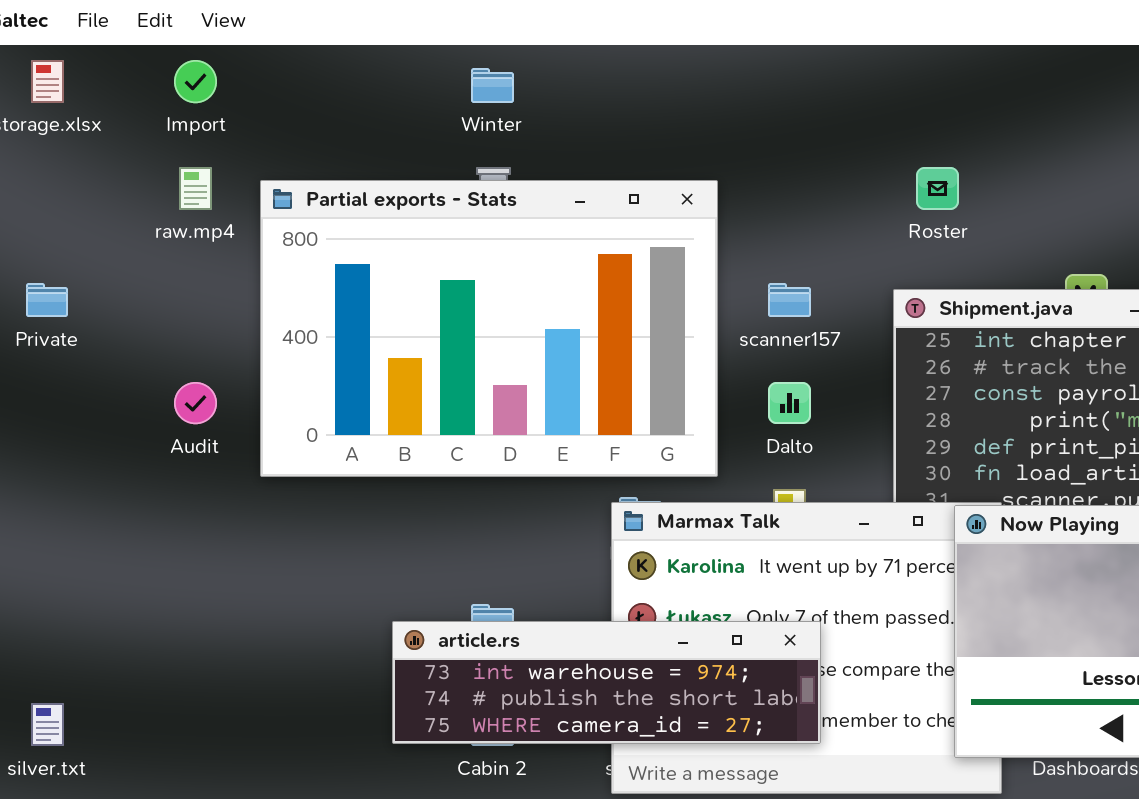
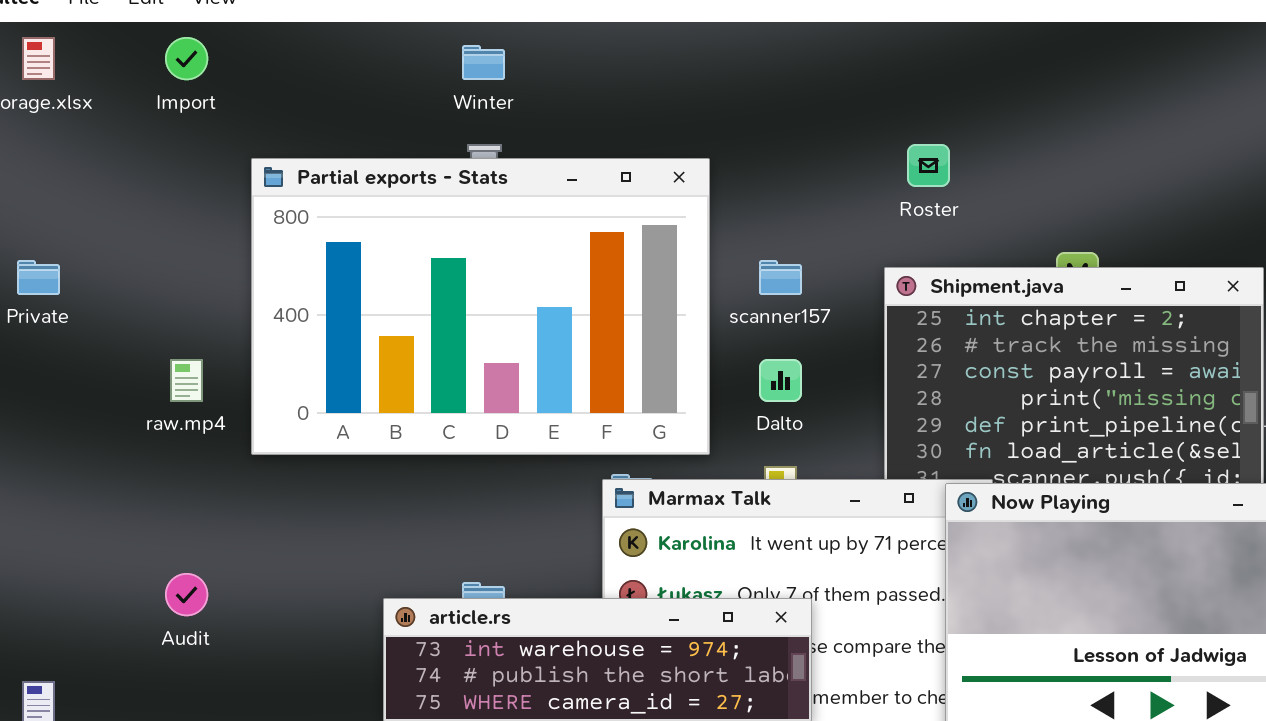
raw.mp4: [179,167,212,210] -> [170,359,203,402], moved
Audit: [174,382,217,424] -> [165,573,208,616], moved

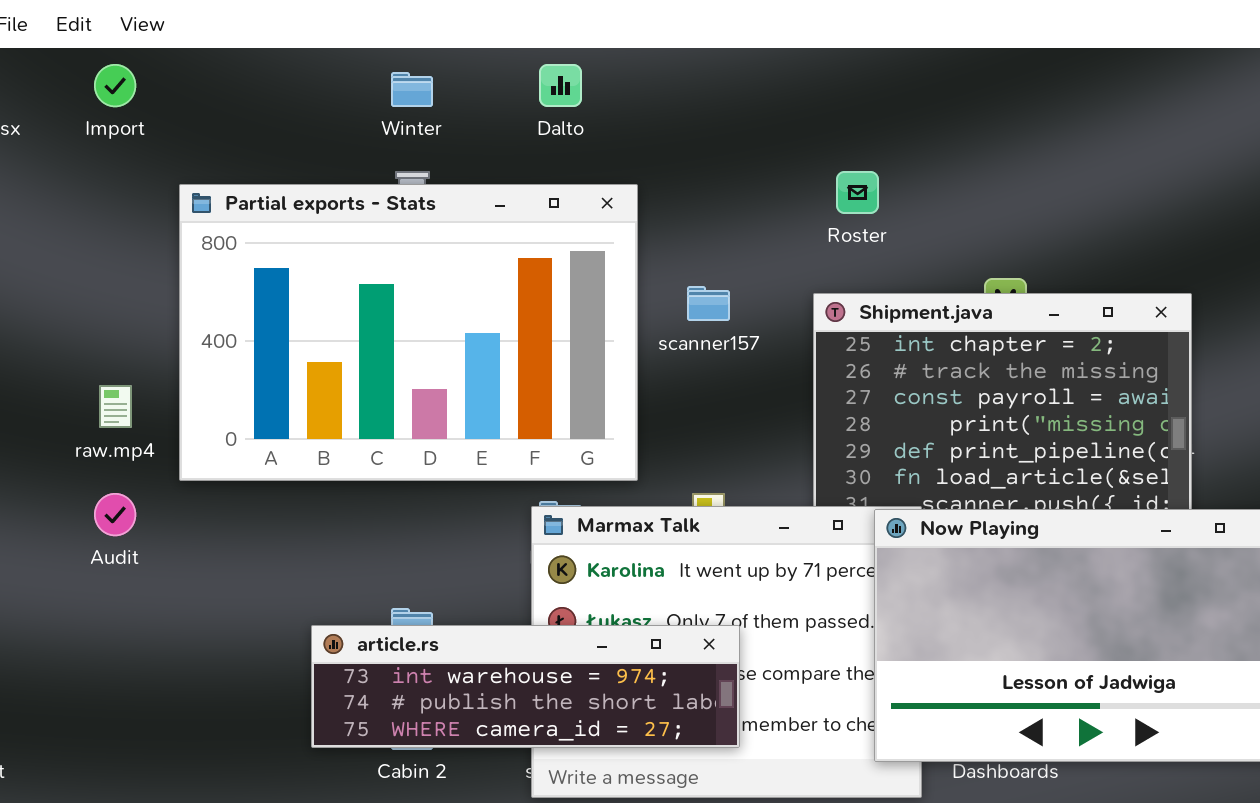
Dalto: [759,359,802,402] -> [539,64,582,107], moved
Audit: [165,573,208,616] -> [94,493,136,536], moved

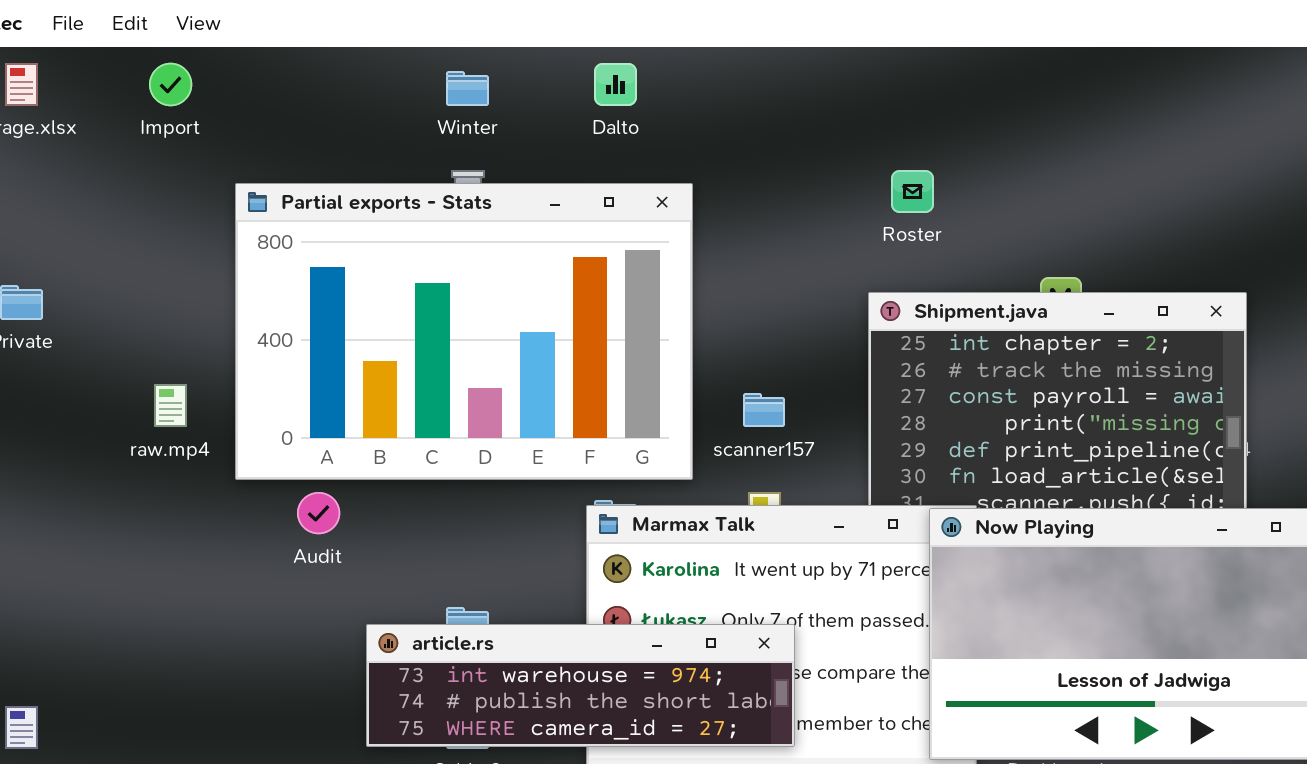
scanner157: [687,286,730,321] -> [743,393,785,427], moved
Audit: [94,493,136,536] -> [297,492,340,534], moved

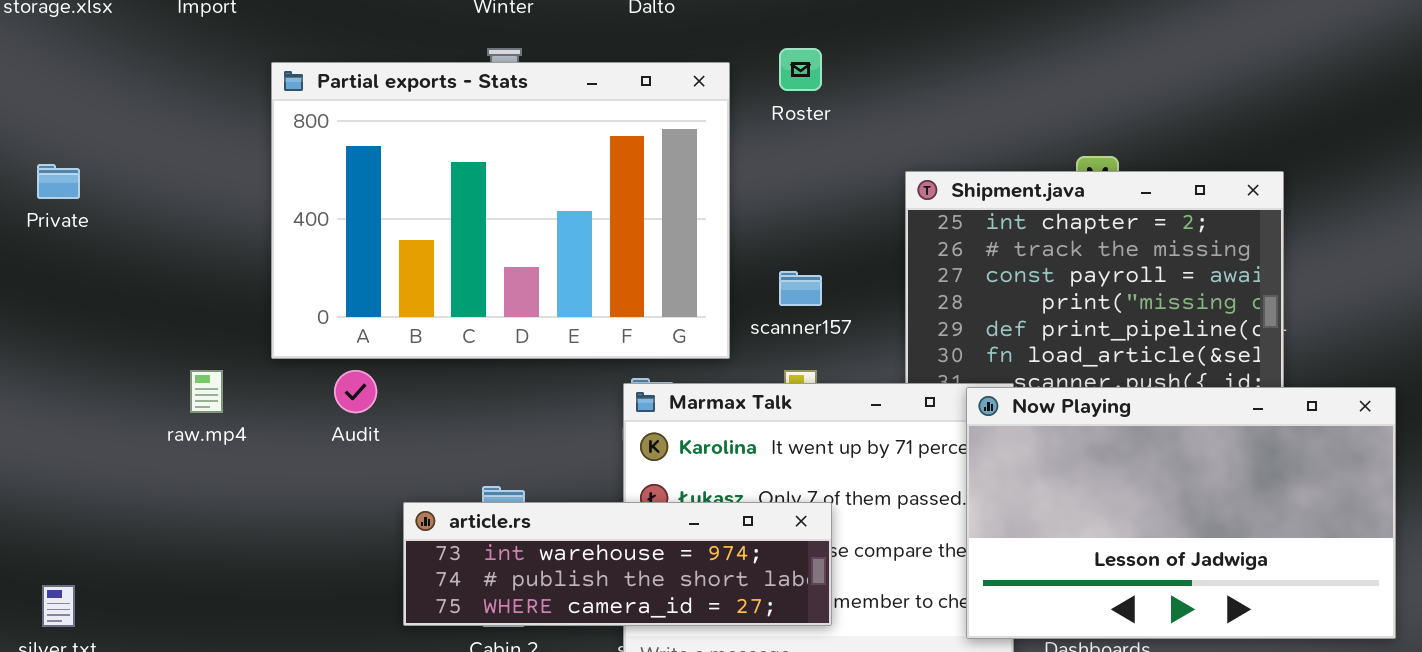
Roster: [891,170,934,213] -> [779,48,822,91], moved
raw.mp4: [154,384,187,427] -> [190,370,223,413], moved

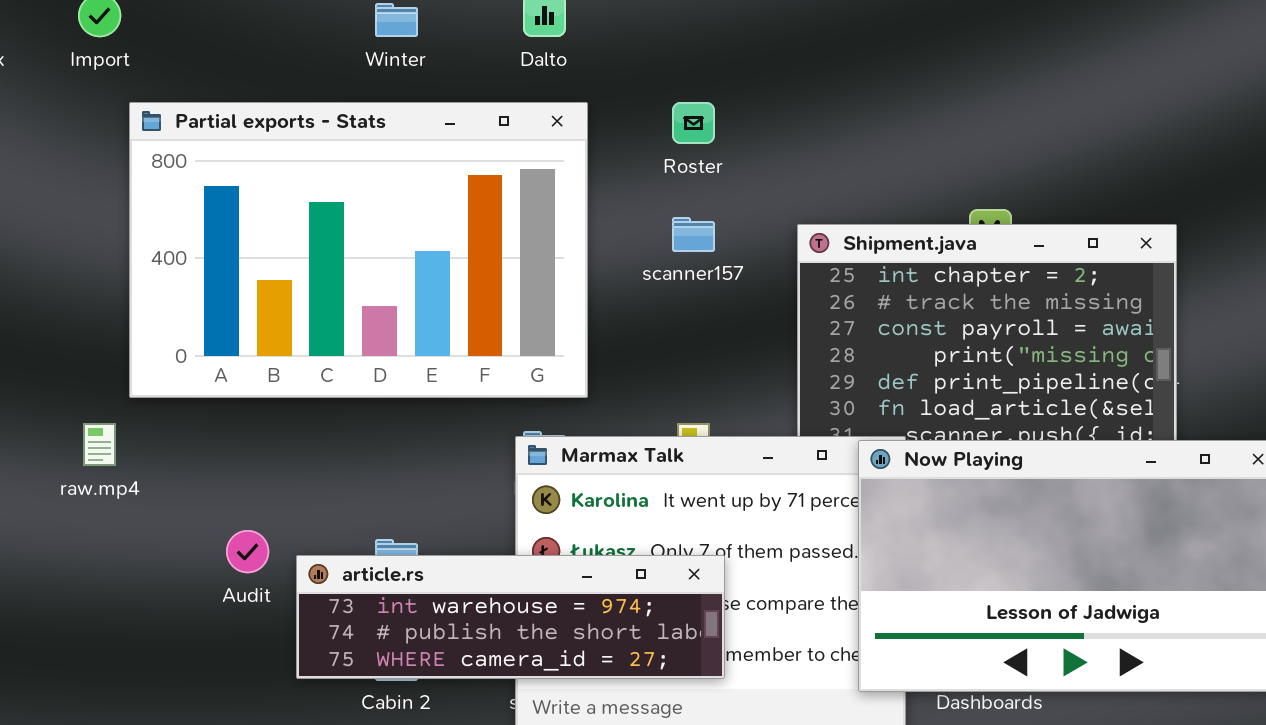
Partial exports - Stats: [271,62,730,359] -> [129,102,588,398], moved
scanner157: [779,271,822,306] -> [672,217,715,252], moved
Audit: [334,370,377,413] -> [226,530,269,573], moved

